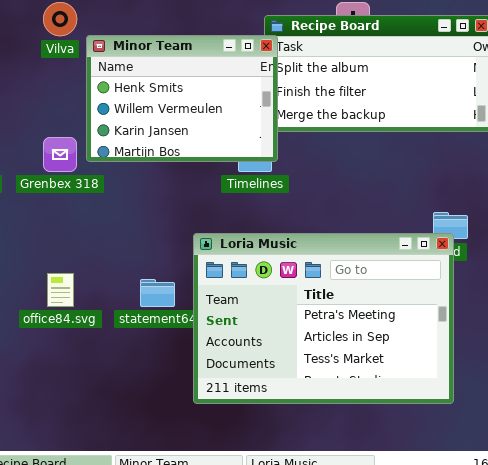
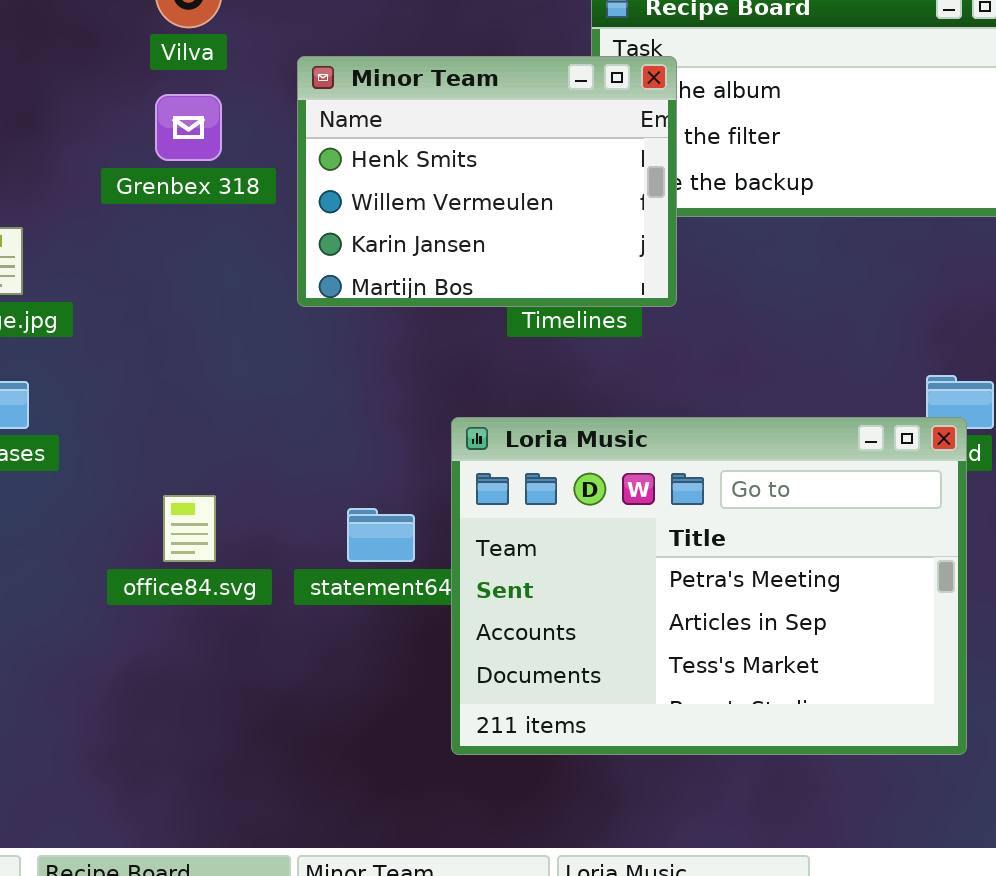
Minor Team: [86,35,278,162] -> [297,56,677,307], moved
Grenbex 318: [43,137,77,172] -> [155,94,222,161], moved

